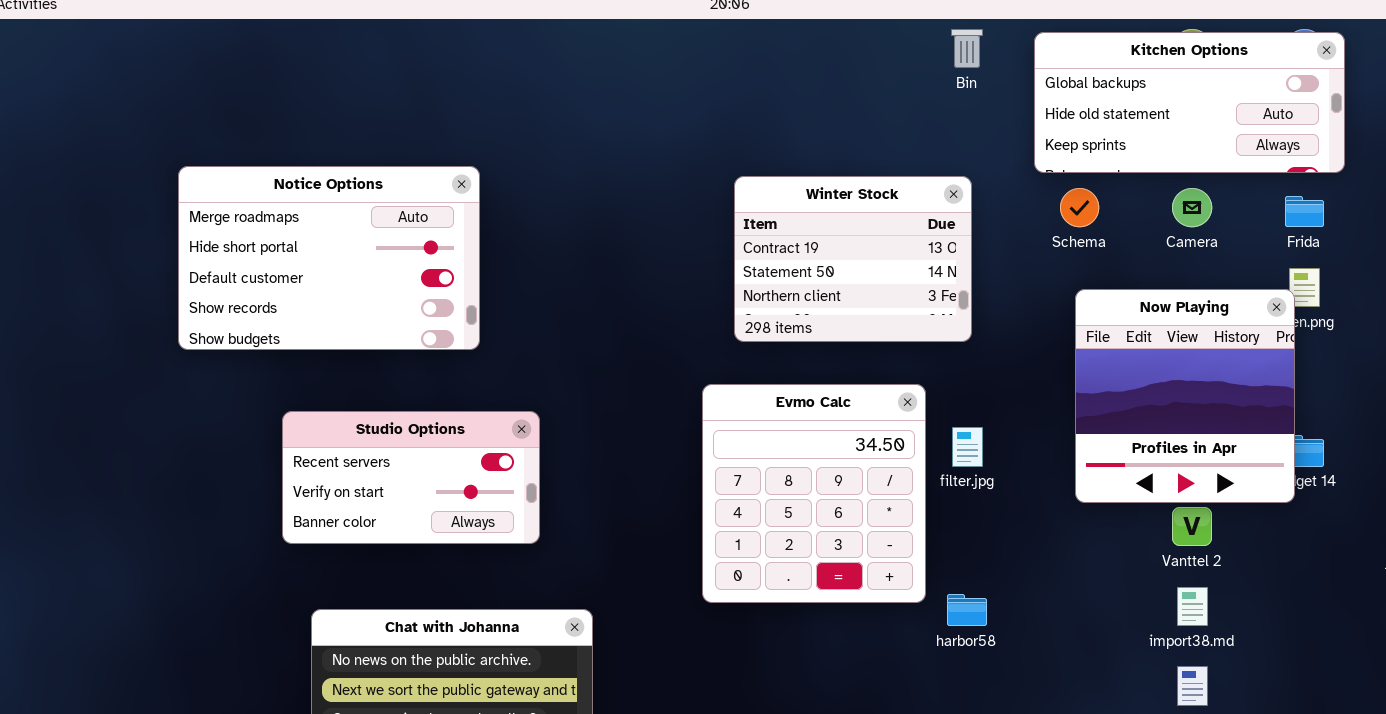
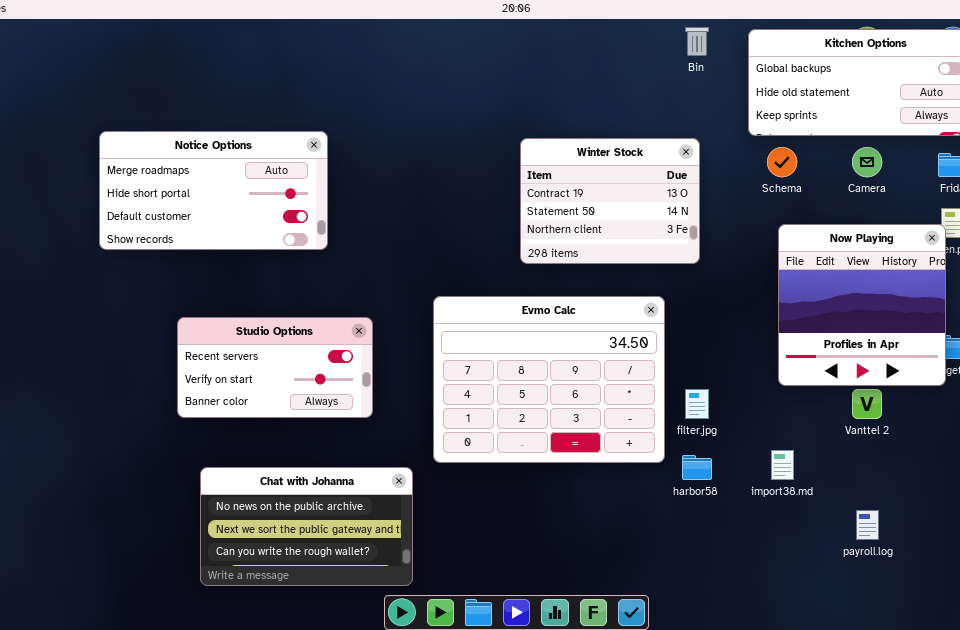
Notice Options: [178,166,480,350] -> [99,131,328,250], resized
Evmo Calc: [702,384,926,603] -> [433,296,665,463], resized
filter.jpg: [952,427,983,467] -> [685,389,709,419], moved
import38.md: [1177,587,1208,626] -> [771,450,794,480], moved

